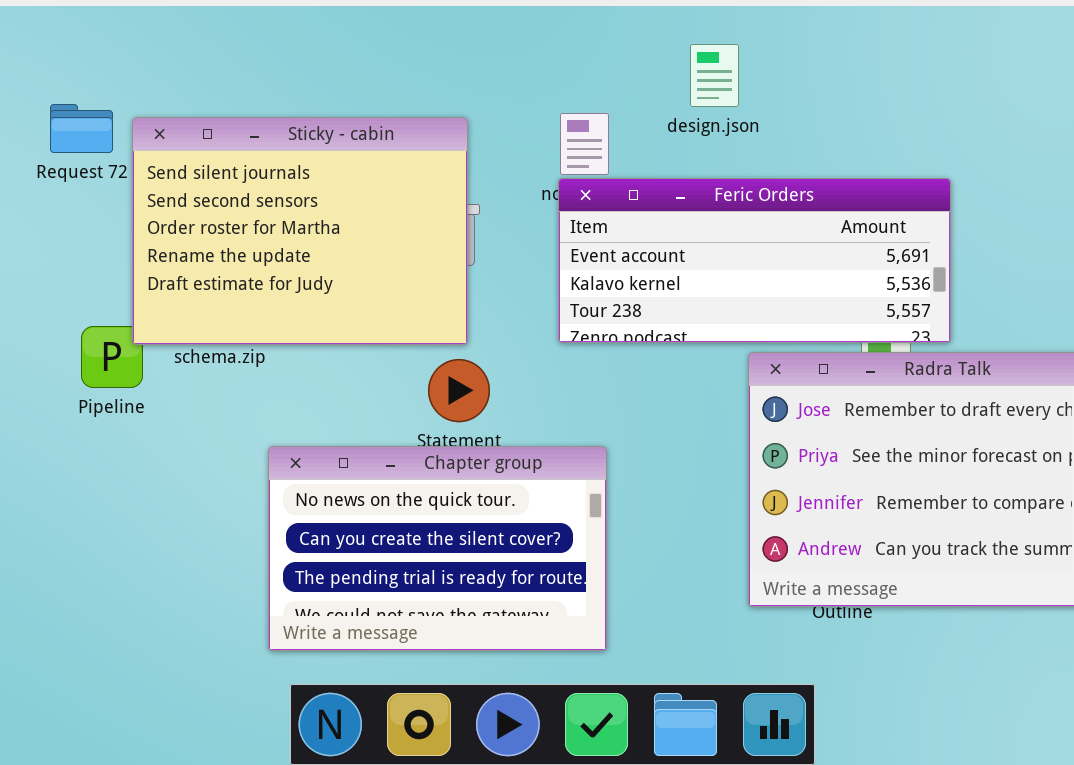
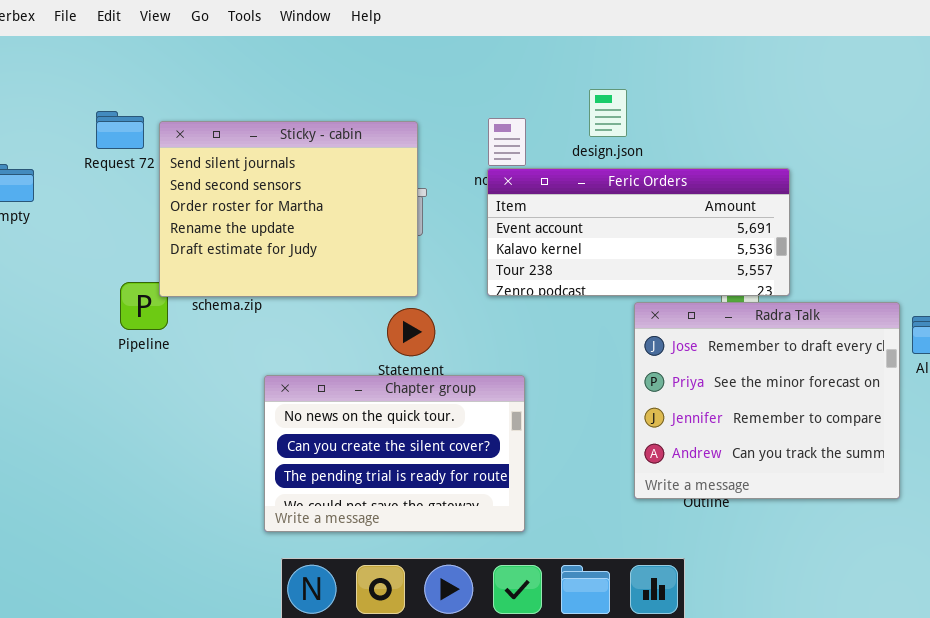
design.json: [690,44,739,107] -> [589,89,627,137], moved

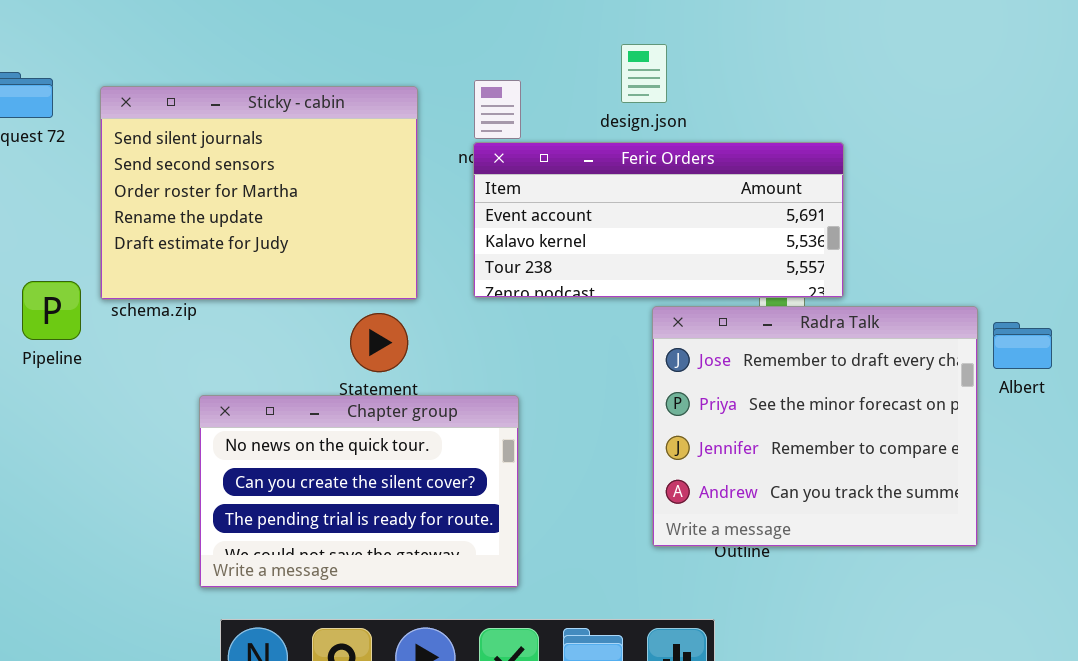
design.json: [589,89,627,137] -> [621,44,667,103], moved
Sticky - cabin: [159,121,418,297] -> [100,86,418,300], moved

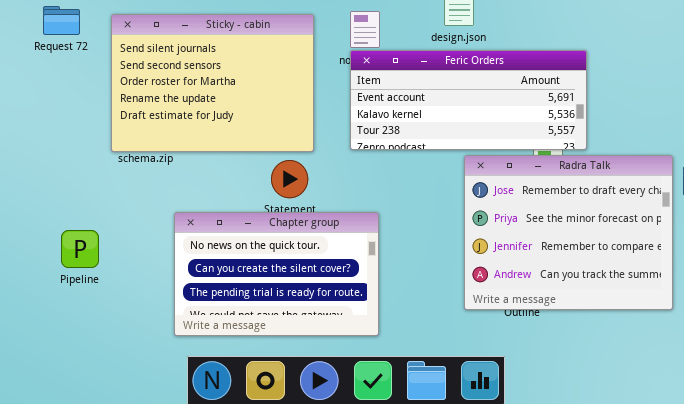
Pipeline: [22,281,81,340] -> [61,230,99,268], moved

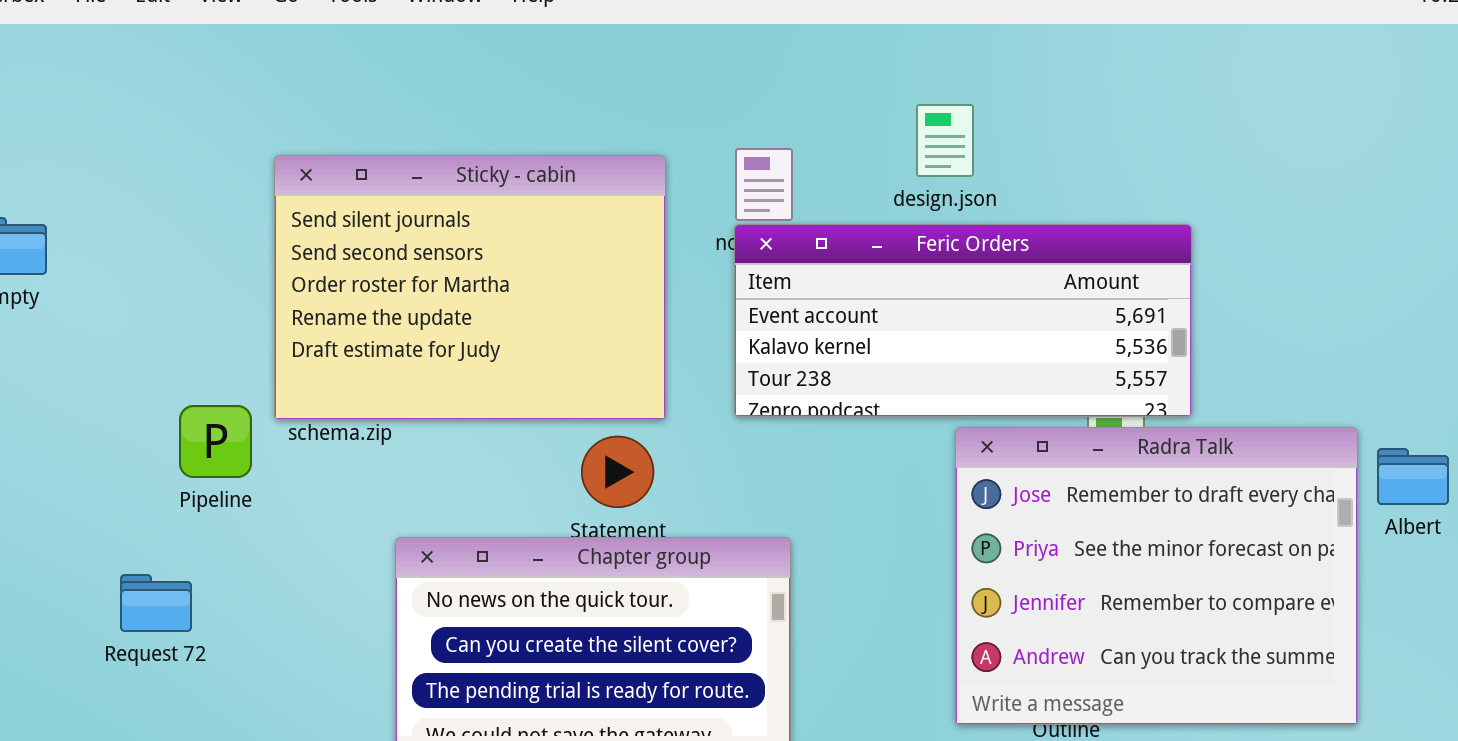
Request 72: [43,6,80,35] -> [120,574,192,632], moved
Pipeline: [61,230,99,268] -> [179,405,252,478], moved

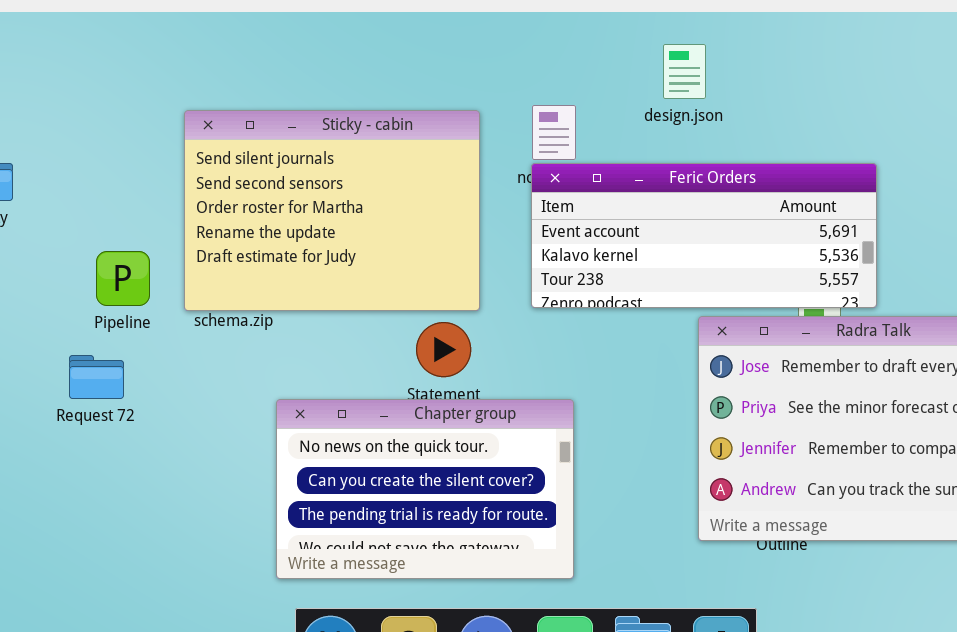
design.json: [916,104,974,177] -> [663,44,706,99], moved
Pipeline: [179,405,252,478] -> [96,251,150,306], moved
Request 72: [120,574,192,632] -> [69,355,124,399], moved

